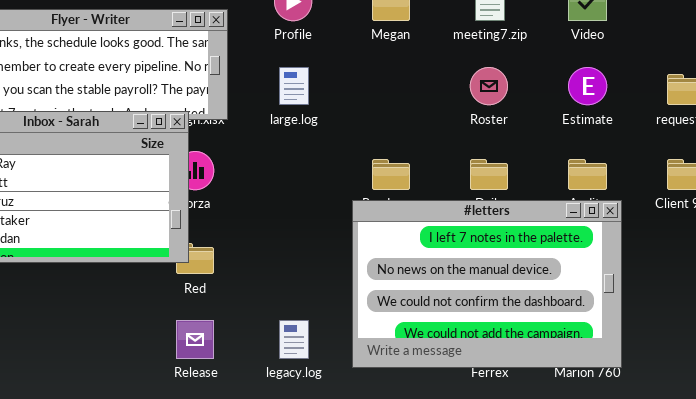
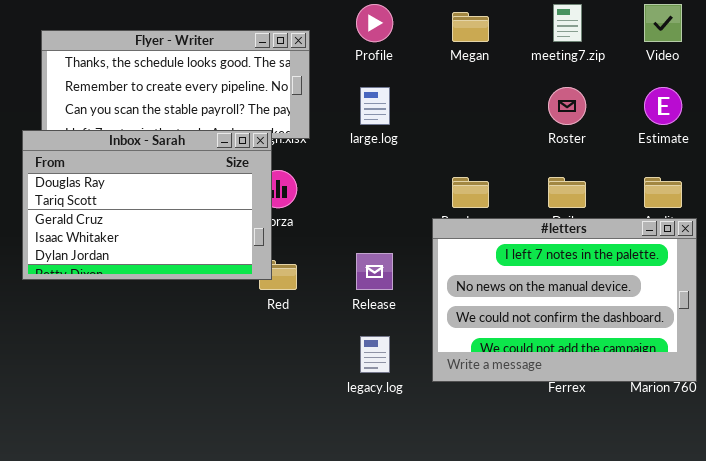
Release: [176,320,214,359] -> [356,253,393,290], moved

